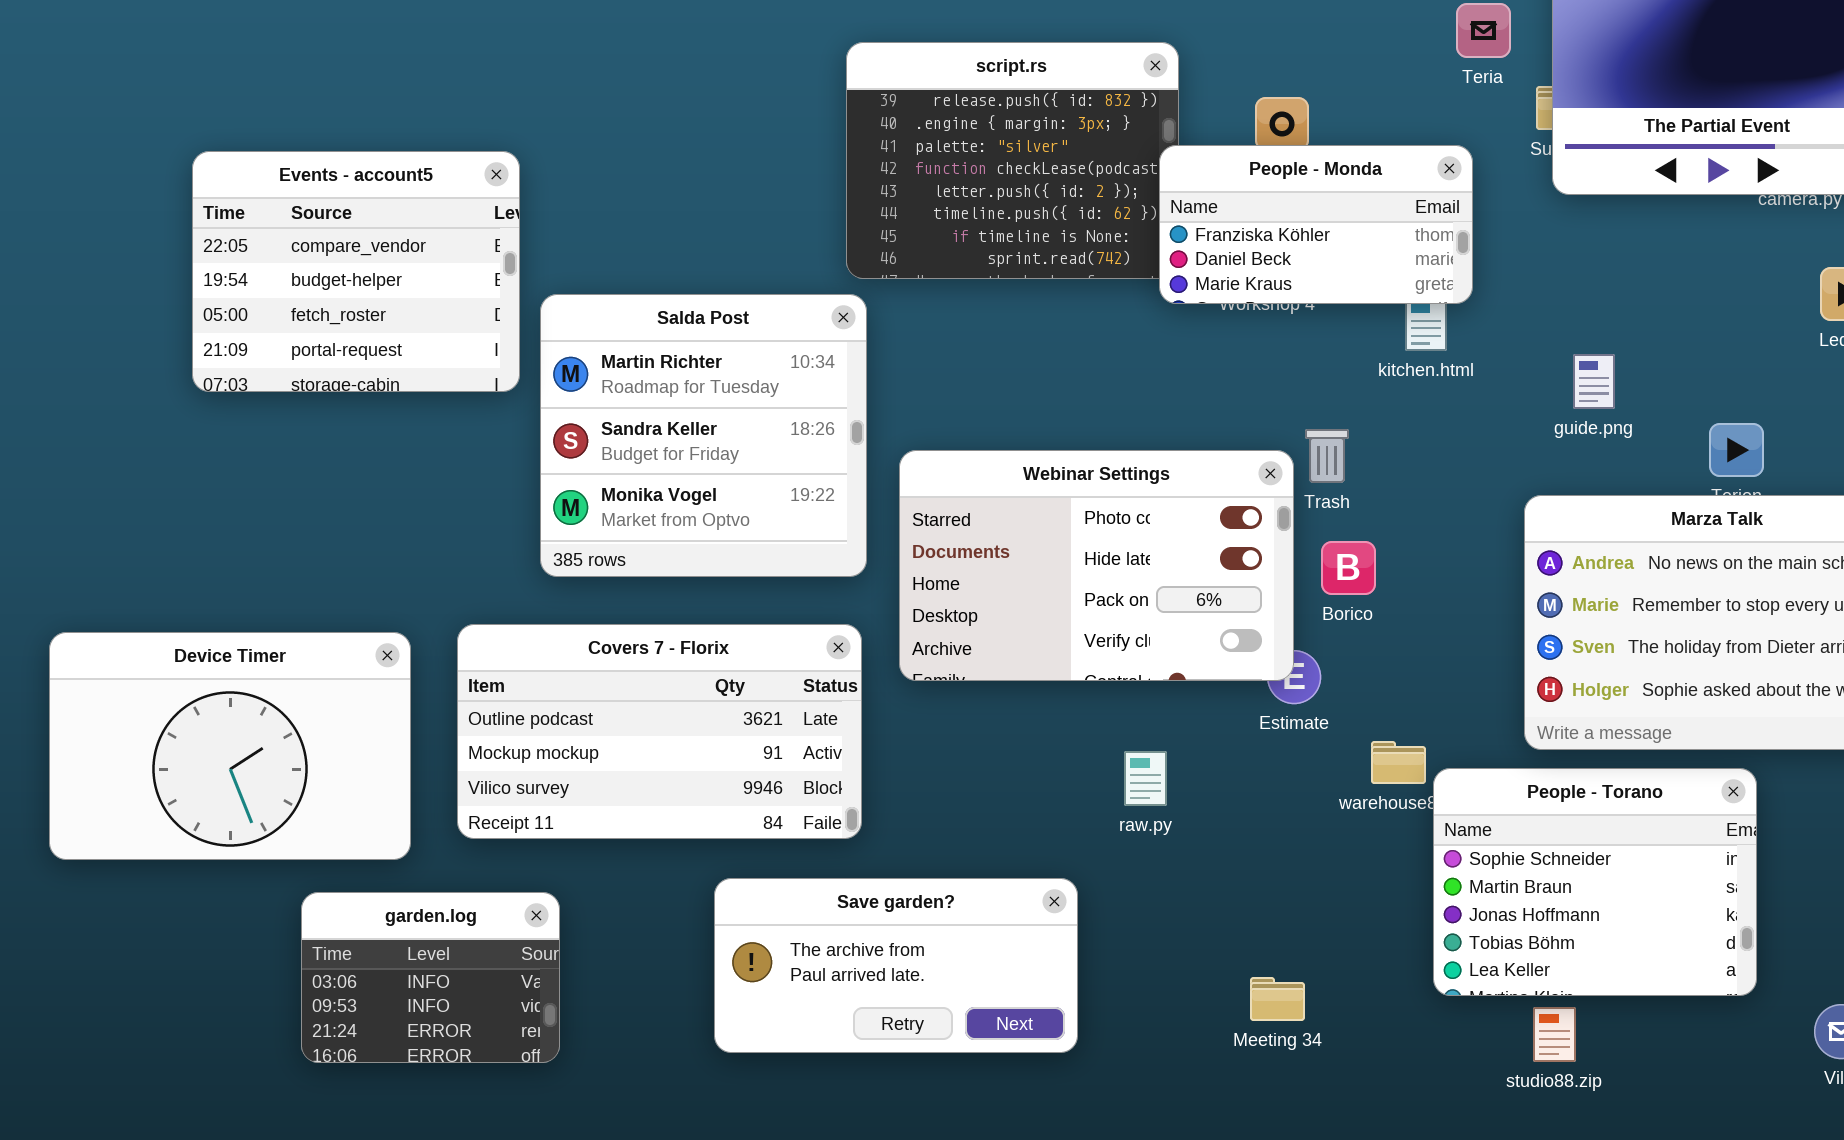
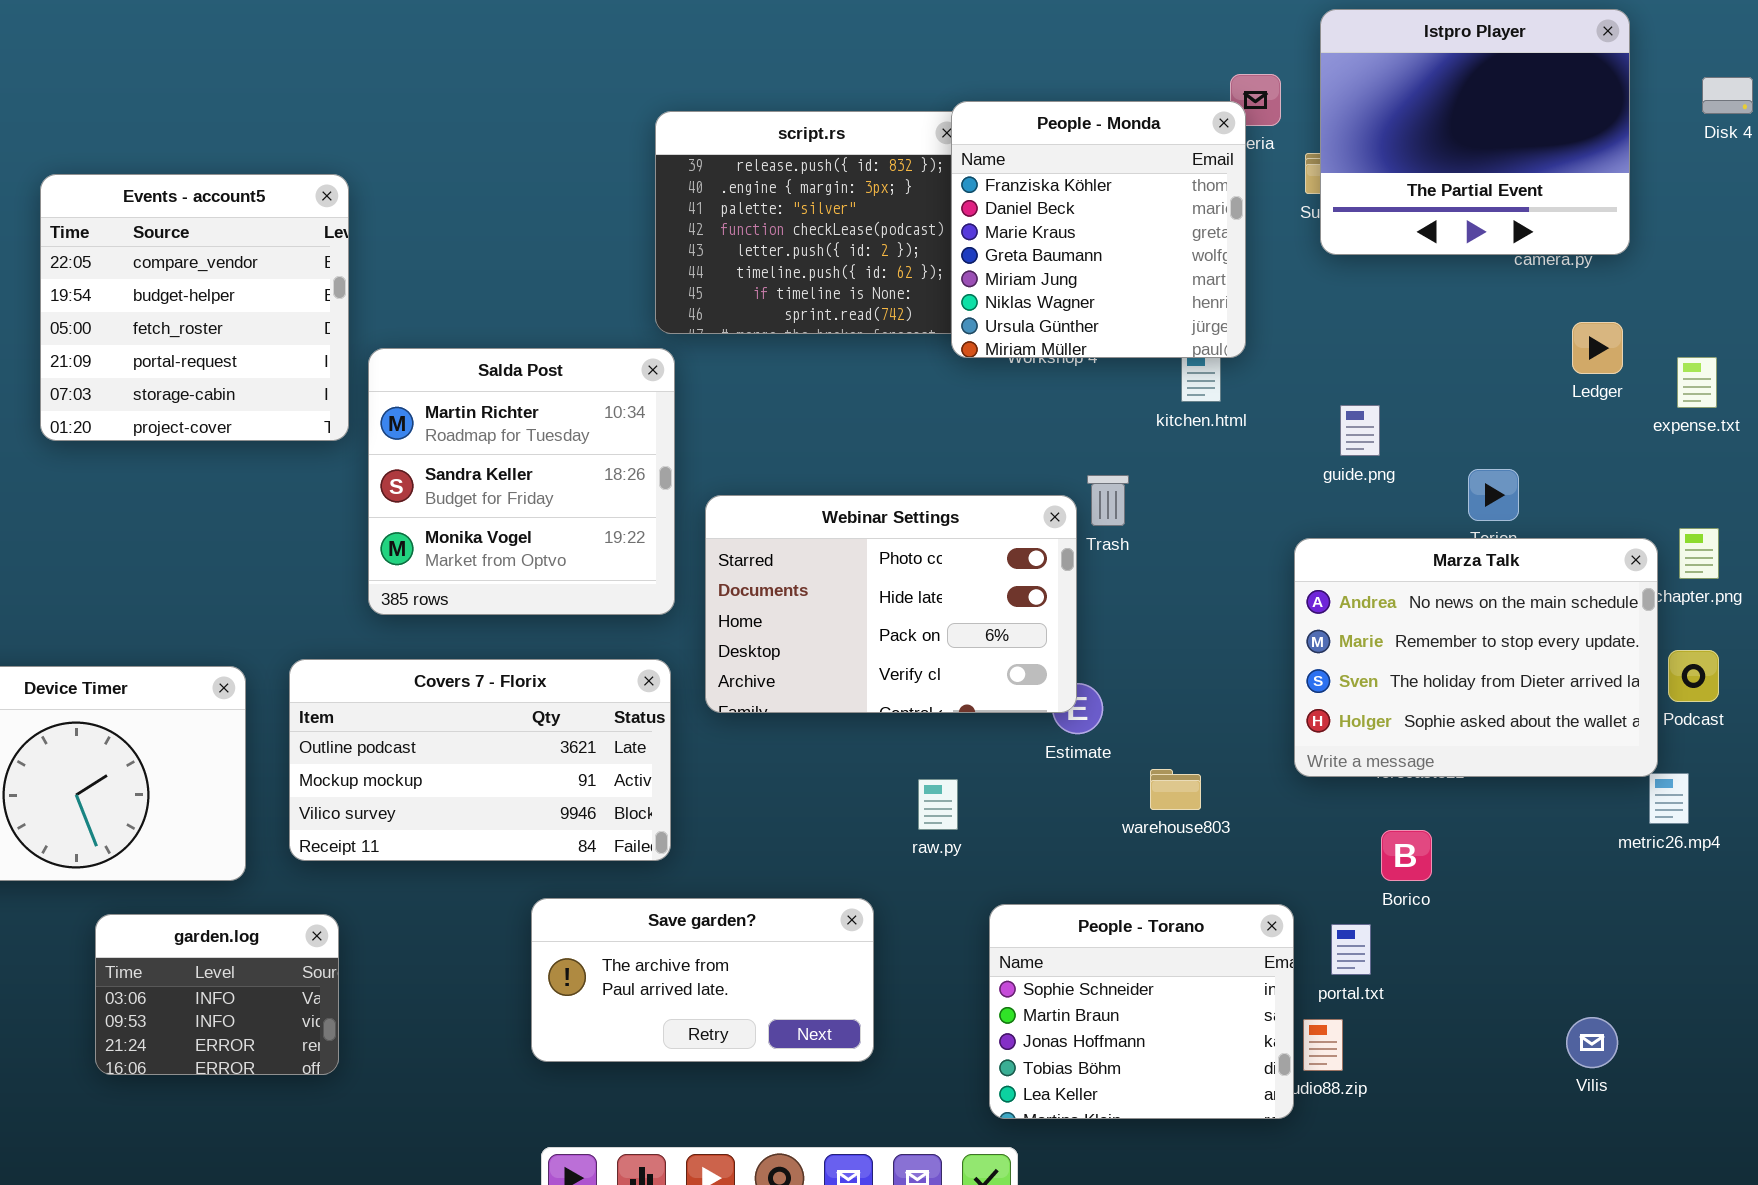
People - Monda: [1159,145,1473,304] -> [951,101,1246,358], resized
Events - account5: [192,151,520,392] -> [40,174,349,441], resized
Borico: [1321,541,1376,595] -> [1381,830,1432,881], moved
People - Torano: [1433,768,1757,996] -> [989,904,1294,1119], moved
garden.log: [301,892,560,1063] -> [95,914,339,1075], moved

